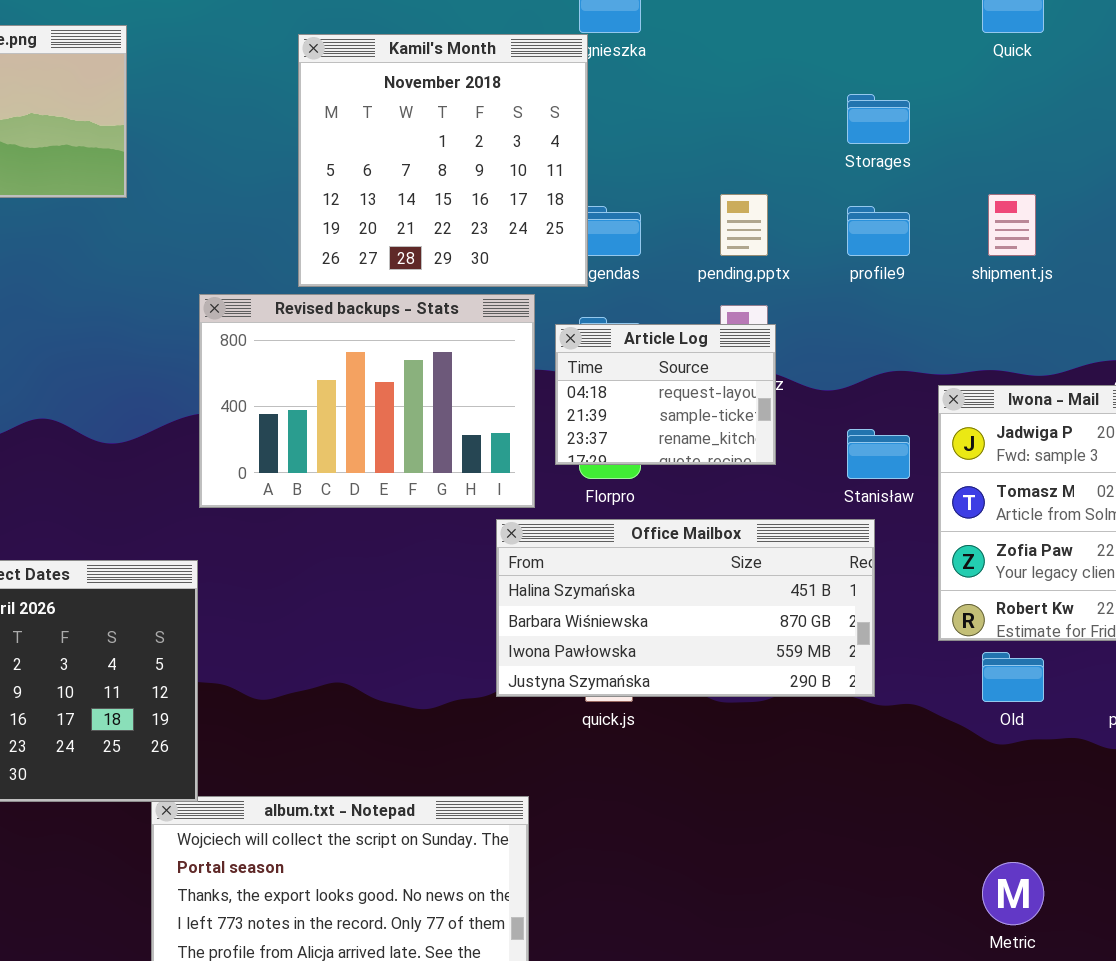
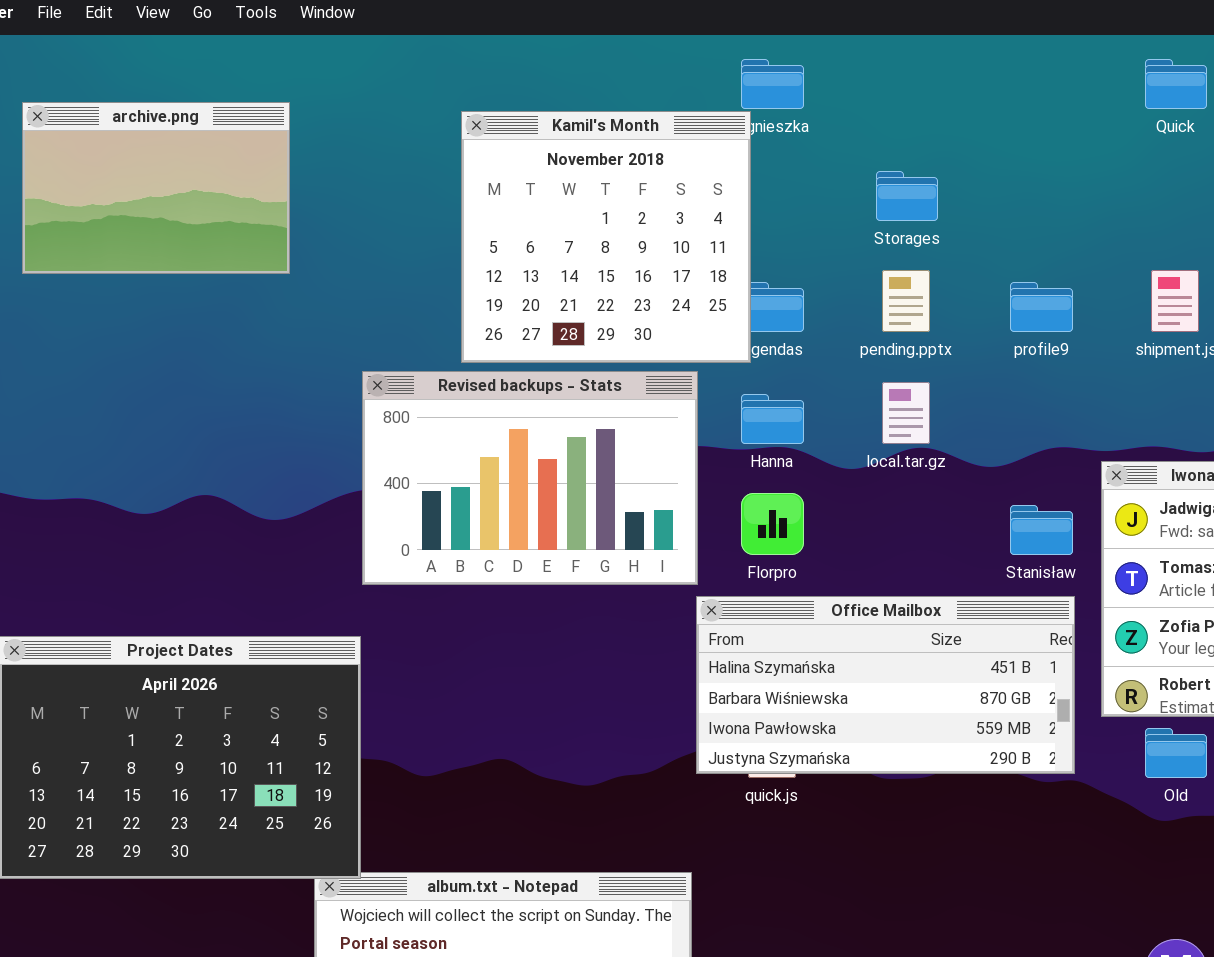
Storages: [847,94,910,144] -> [876,171,938,221], moved
Article Log: [555,324,776,465] -> none, closed
Office Mailbox: [496,519,875,697] -> [696,596,1075,774], moved

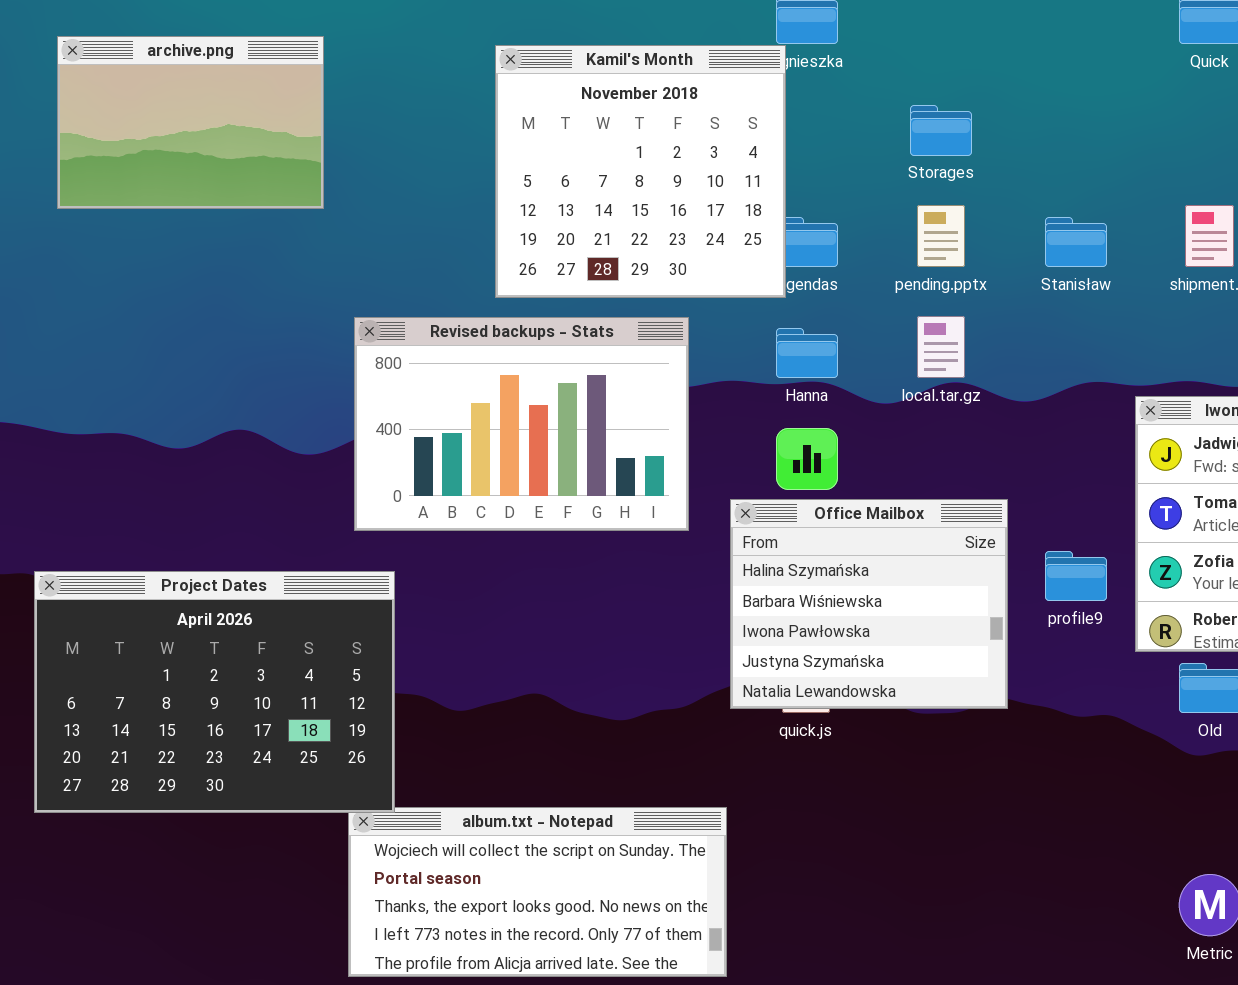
profile9: [1010,282,1073,332] -> [1045,551,1107,601], moved
Revised backups - Stats: [362,371,698,585] -> [354,317,689,531], moved
Stanisław: [1010,505,1073,555] -> [1045,217,1107,267], moved
Office Mailbox: [696,596,1075,774] -> [730,499,1008,709], resized

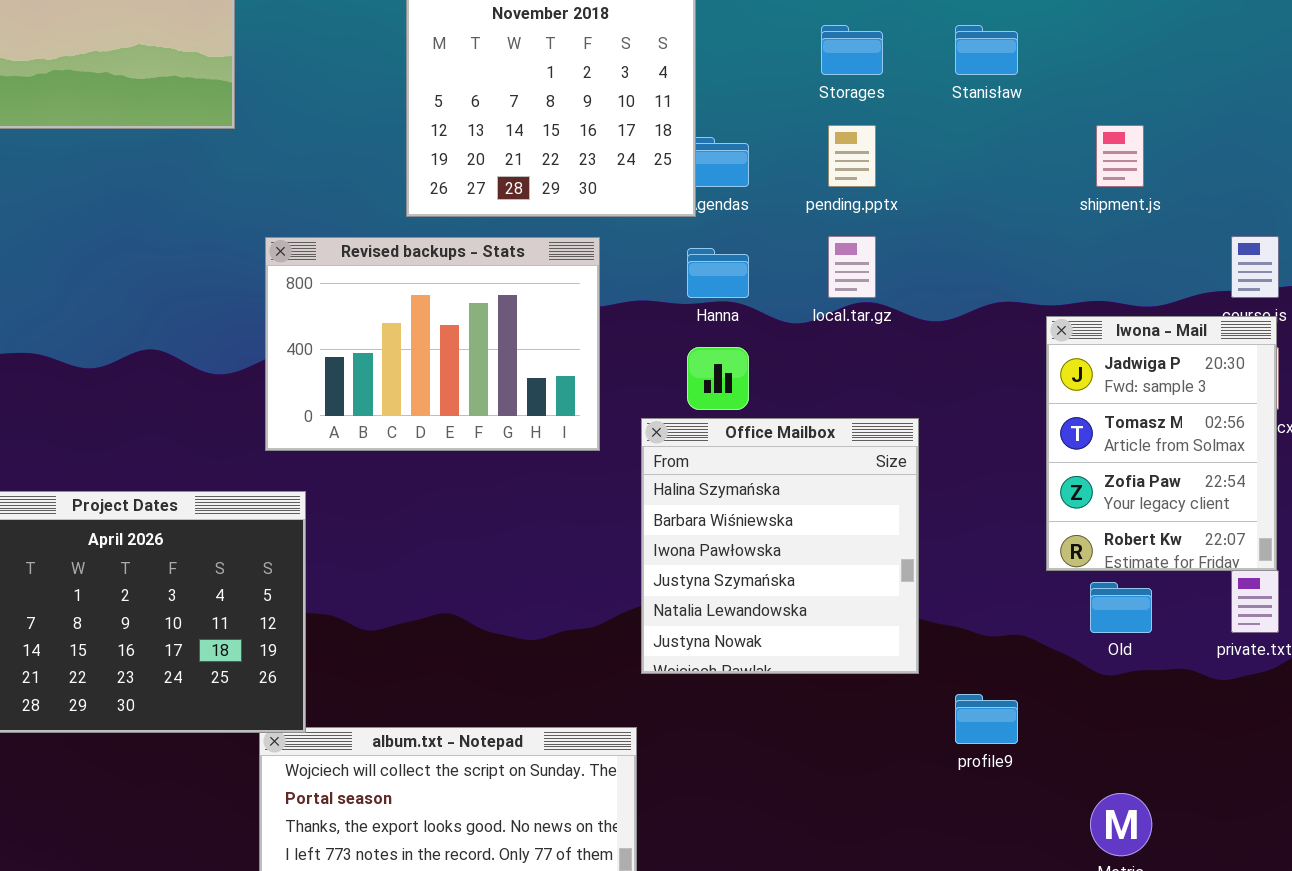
Stanisław: [1045,217,1107,267] -> [955,25,1018,75], moved
Office Mailbox: [730,499,1008,709] -> [641,418,919,674], resized
profile9: [1045,551,1107,601] -> [955,694,1018,744], moved

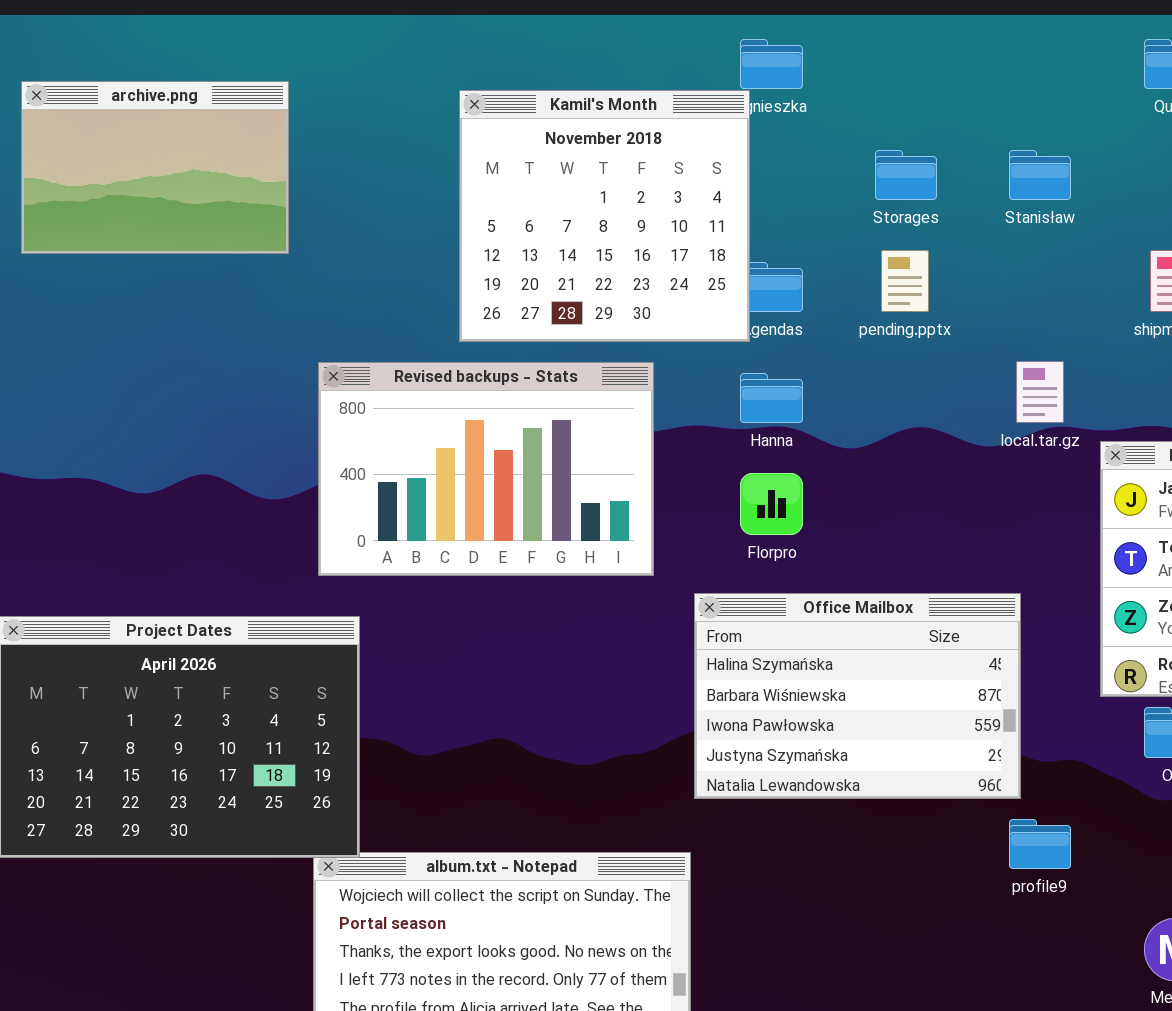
local.tar.gz: [828,236,876,298] -> [1016,361,1064,423], moved
Office Mailbox: [641,418,919,674] -> [694,593,1021,799], resized

